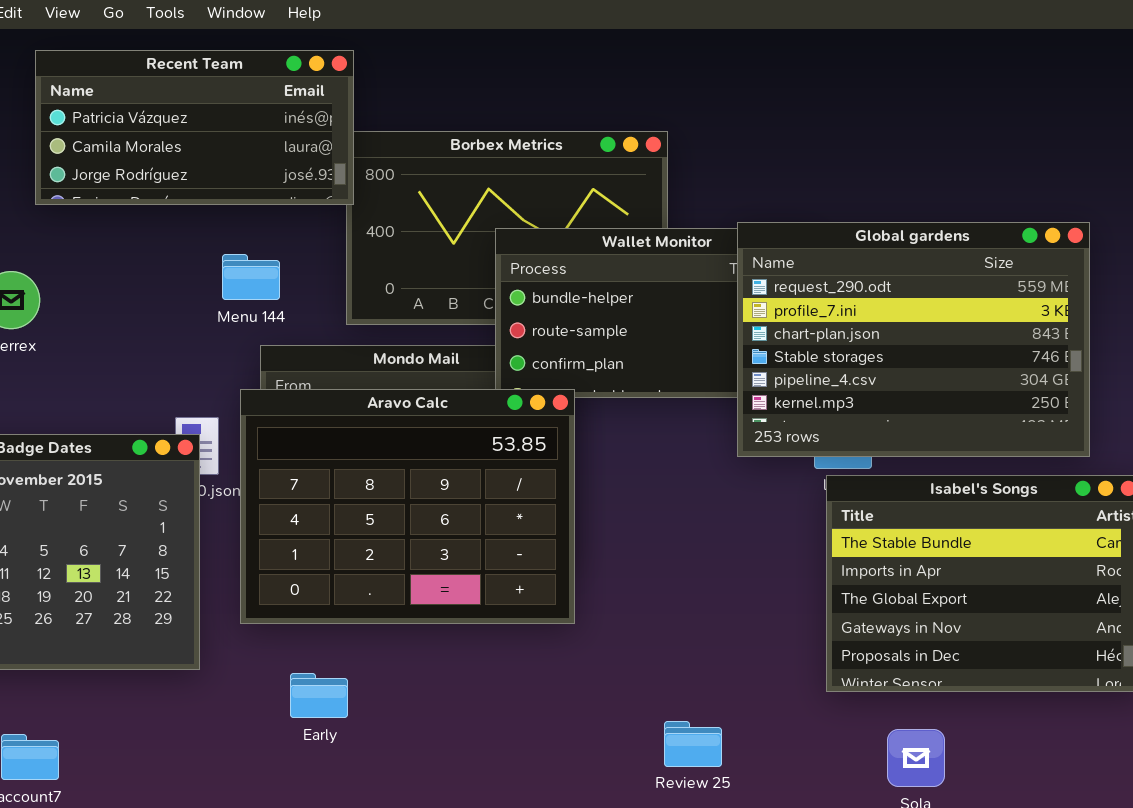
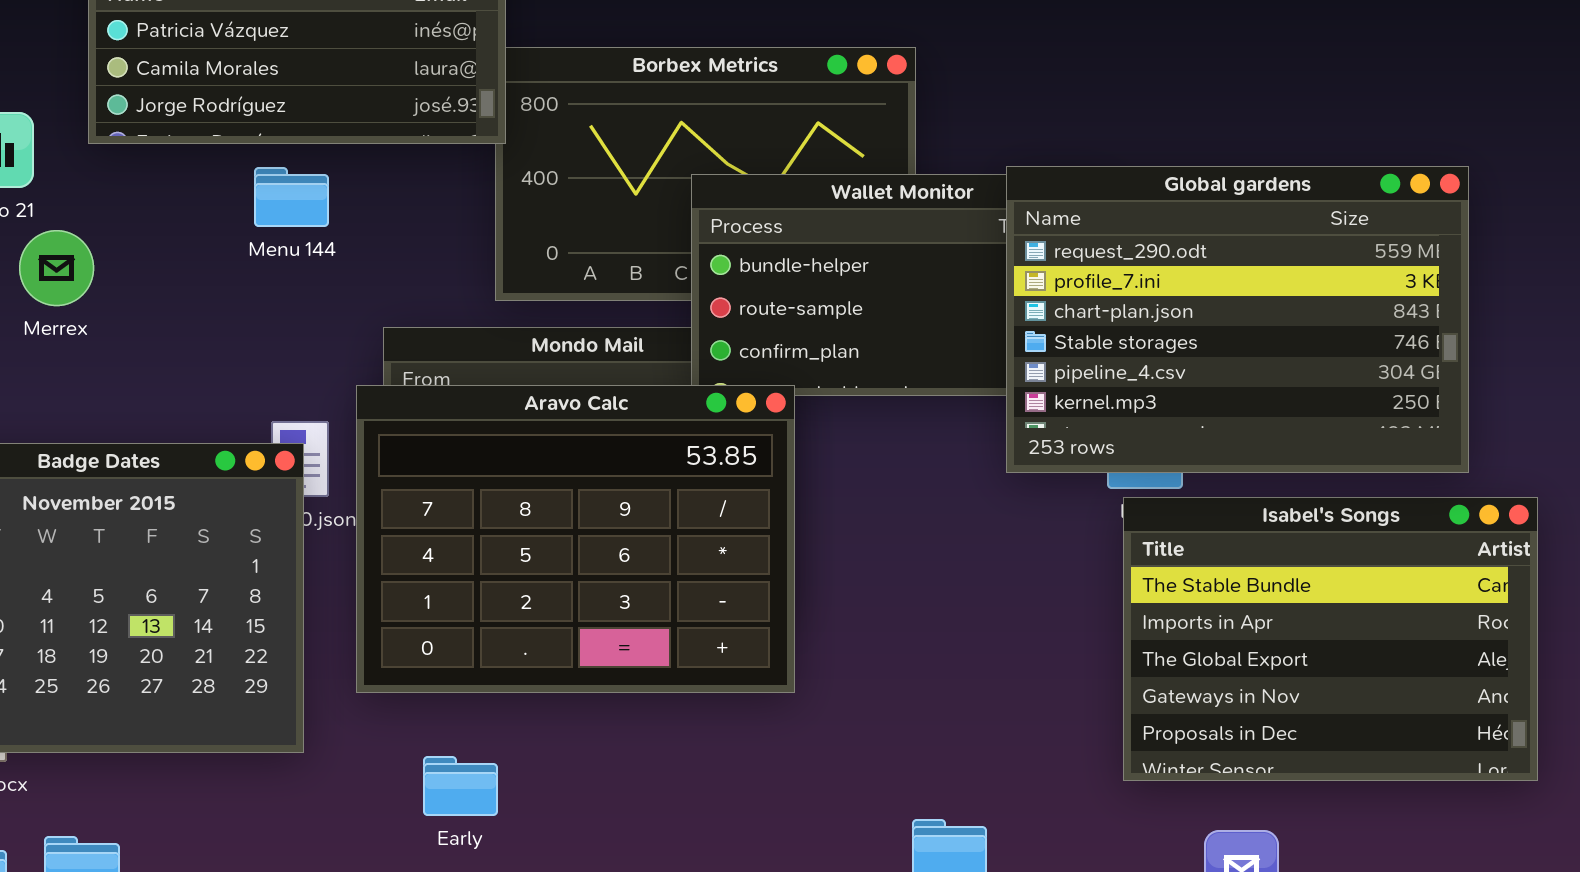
Menu 144: [222,254,280,300] -> [254,167,329,227], moved

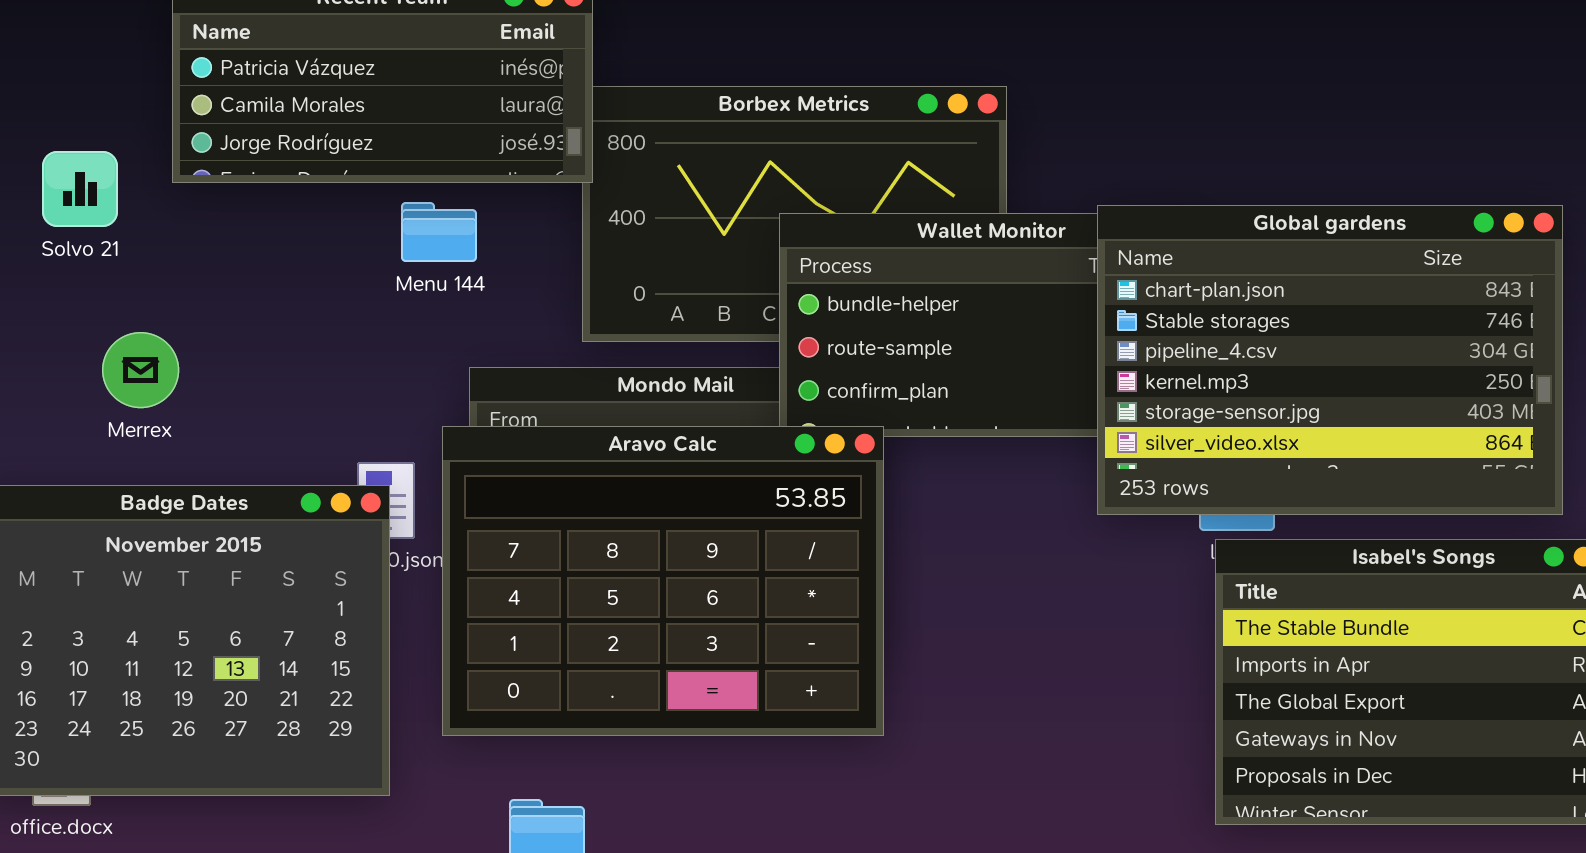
Global gardens: [1006,166,1469,473] -> [1097,205,1563,515], scrolled down 2 rows
Menu 144: [254,167,329,227] -> [401,202,477,262], moved
Merrex: [19,230,94,306] -> [102,332,179,408], moved

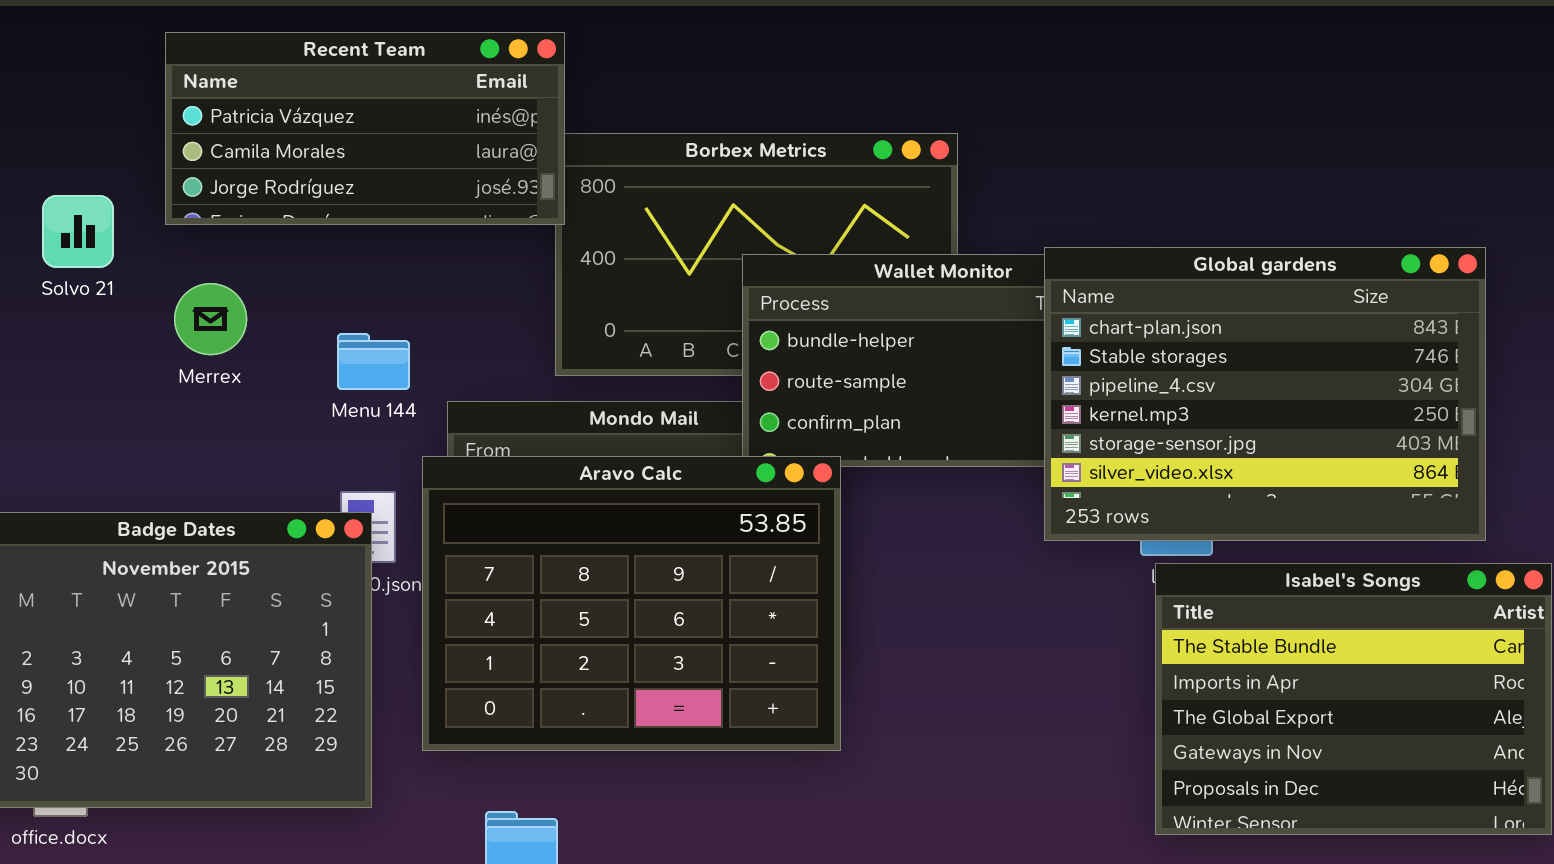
Menu 144: [401,202,477,262] -> [337,333,410,390], moved
Merrex: [102,332,179,408] -> [174,283,247,355], moved

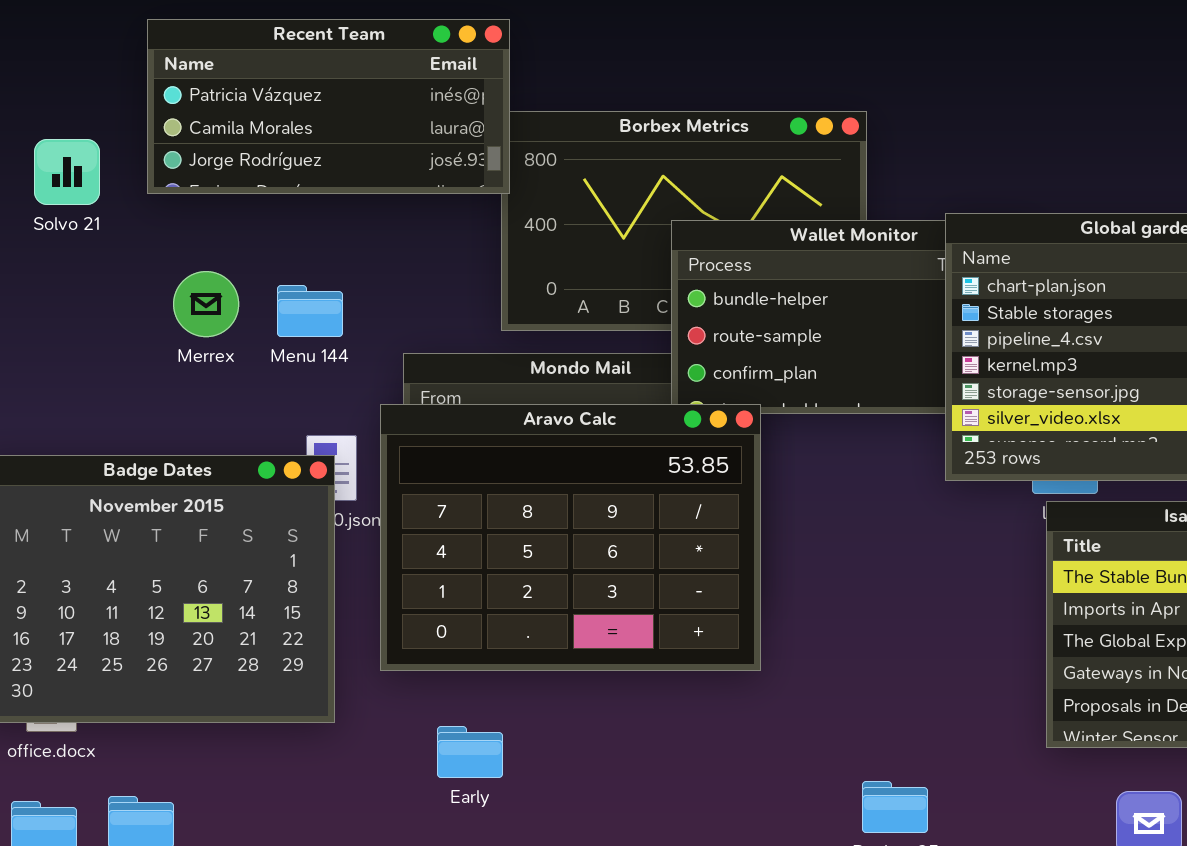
Solvo 21: [42,195,114,268] -> [34,139,100,205], moved
Merrex: [174,283,247,355] -> [173,271,239,337], moved
Menu 144: [337,333,410,390] -> [277,285,343,337], moved

